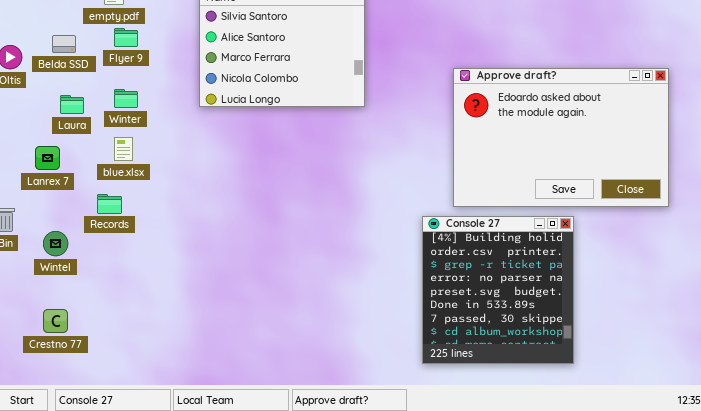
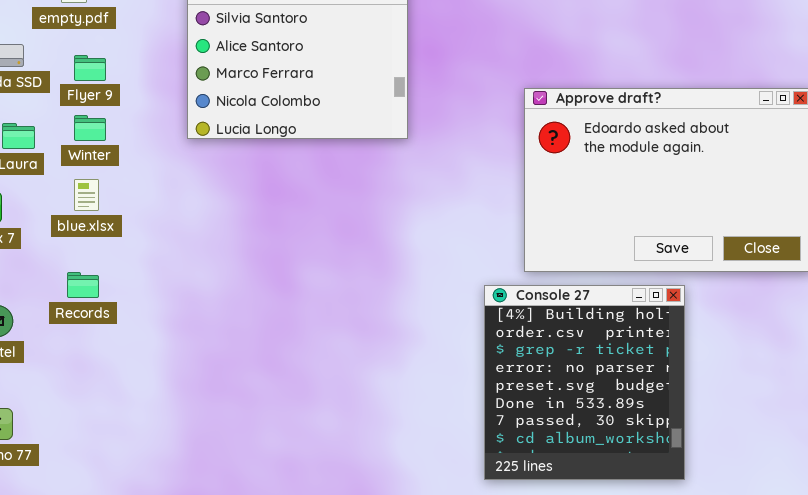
Flyer 9: [114,28,138,47] -> [74,55,106,81], moved
Records: [97,194,122,214] -> [67,272,99,298], moved

